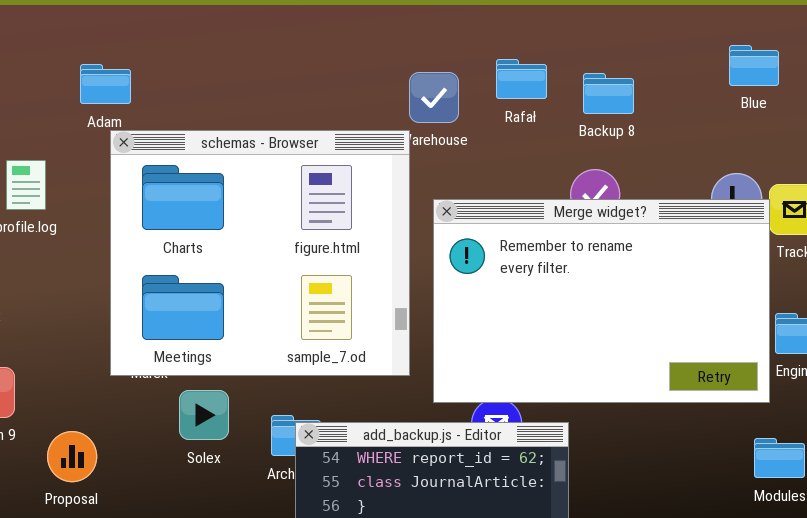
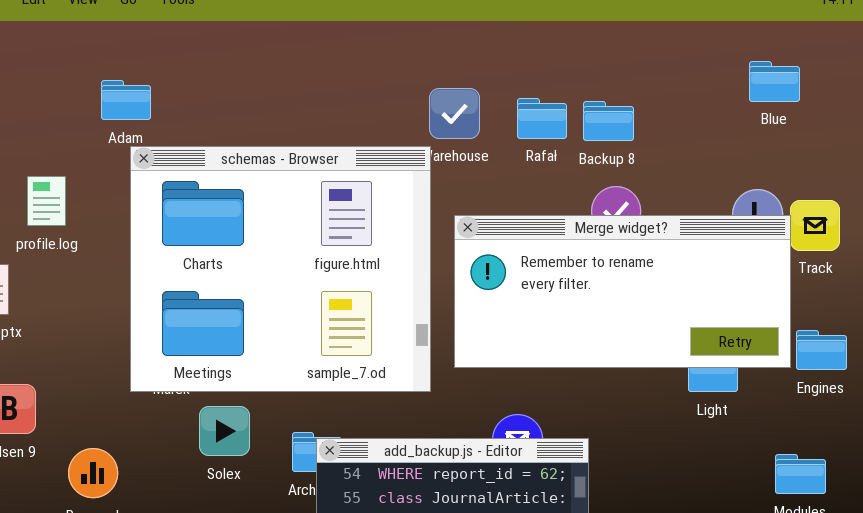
Rafał: [496,59,547,99] -> [517,98,567,139], moved
Backup 8: [583,73,634,114] -> [583,101,634,141], moved
Merge widget?: [433,199,770,403] -> [454,215,791,368], resized

